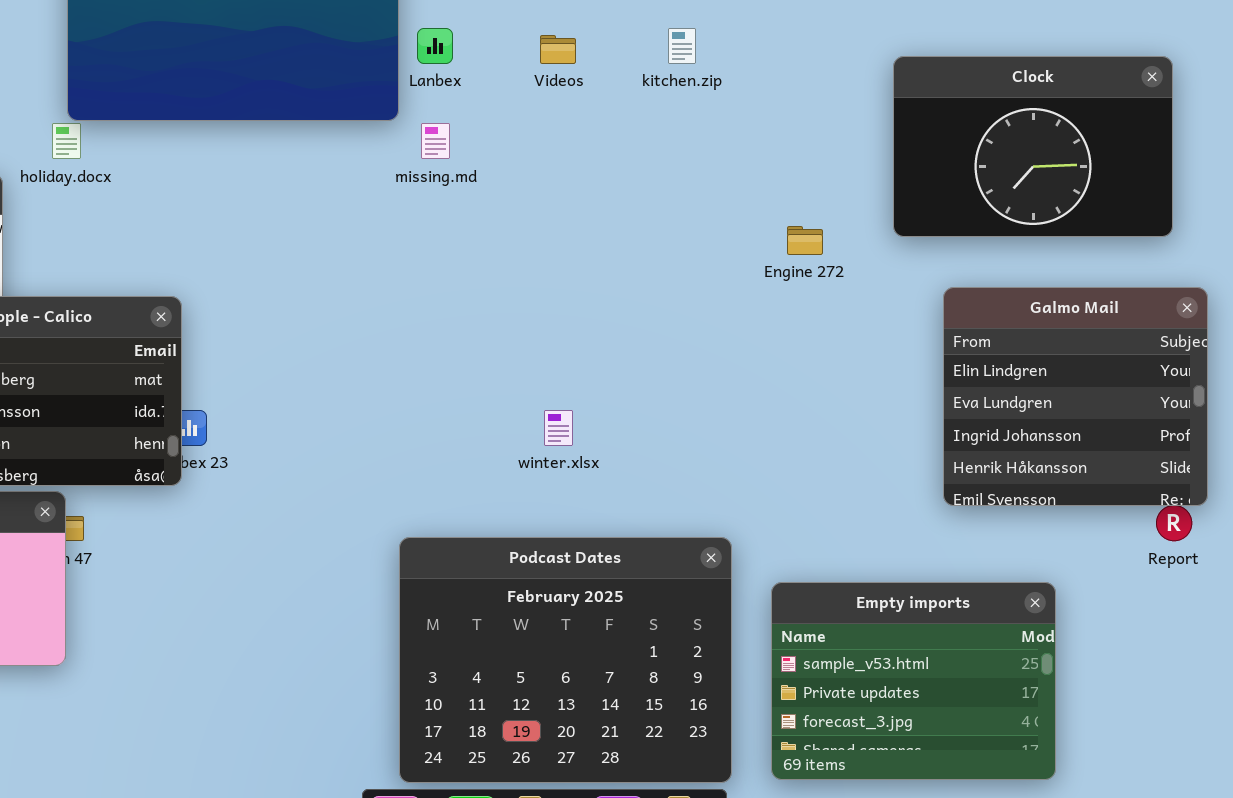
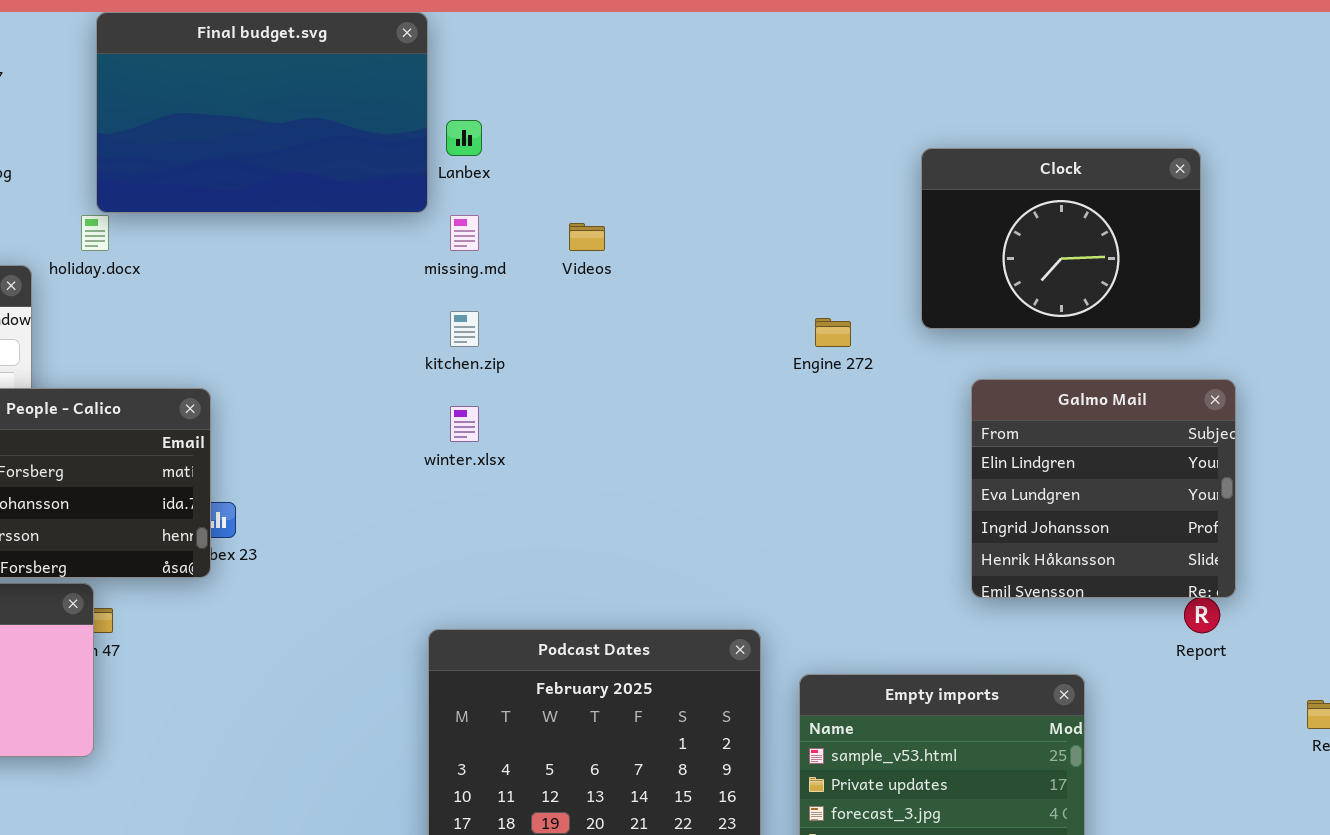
kitchen.zip: [668,28,696,64] -> [450,311,479,347], moved
Videos: [540,35,576,64] -> [569,223,605,251], moved
winter.xlsx: [544,410,573,446] -> [450,406,479,442], moved

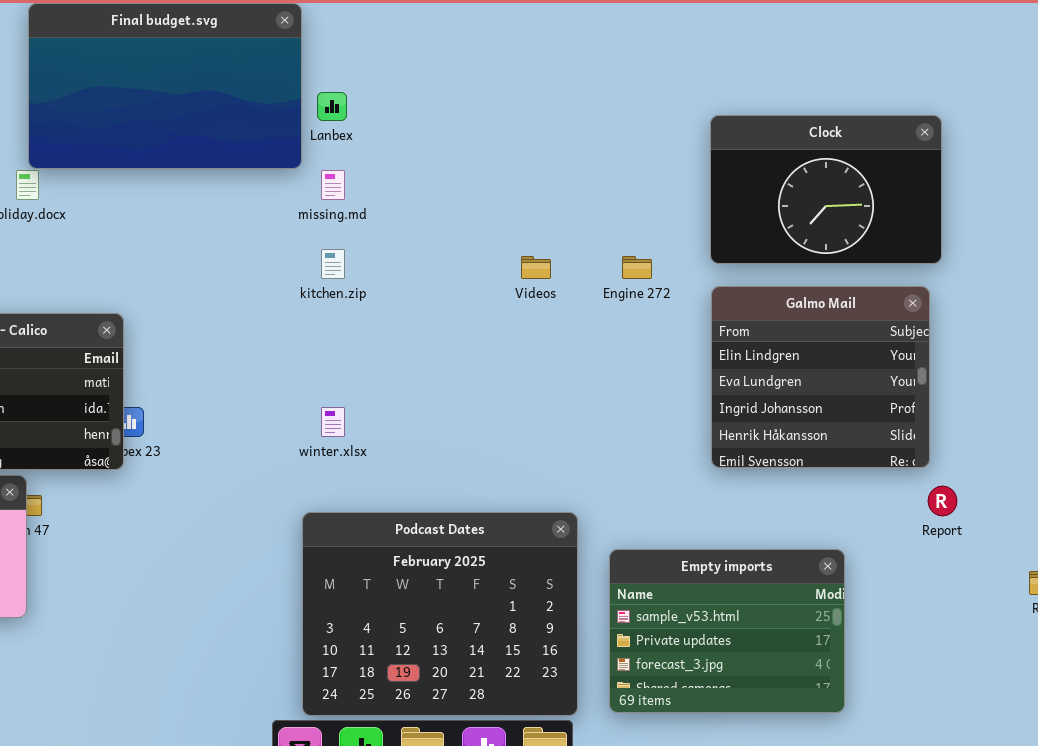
Videos: [569,223,605,251] -> [521,256,551,279], moved
Galmo Mail: [971,379,1236,598] -> [711,286,930,468], moved
winter.xlsx: [450,406,479,442] -> [321,407,345,437], moved

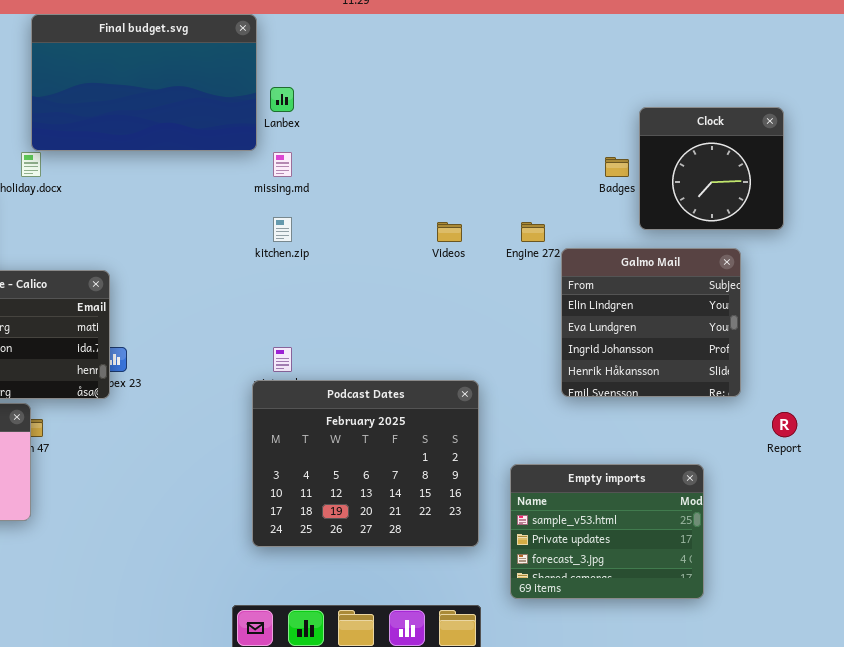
Clock: [710,115,942,264] -> [639,107,784,230], resized
Galmo Mail: [711,286,930,468] -> [561,248,741,397], moved
Podcast Dates: [302,512,578,716] -> [252,380,479,547], moved

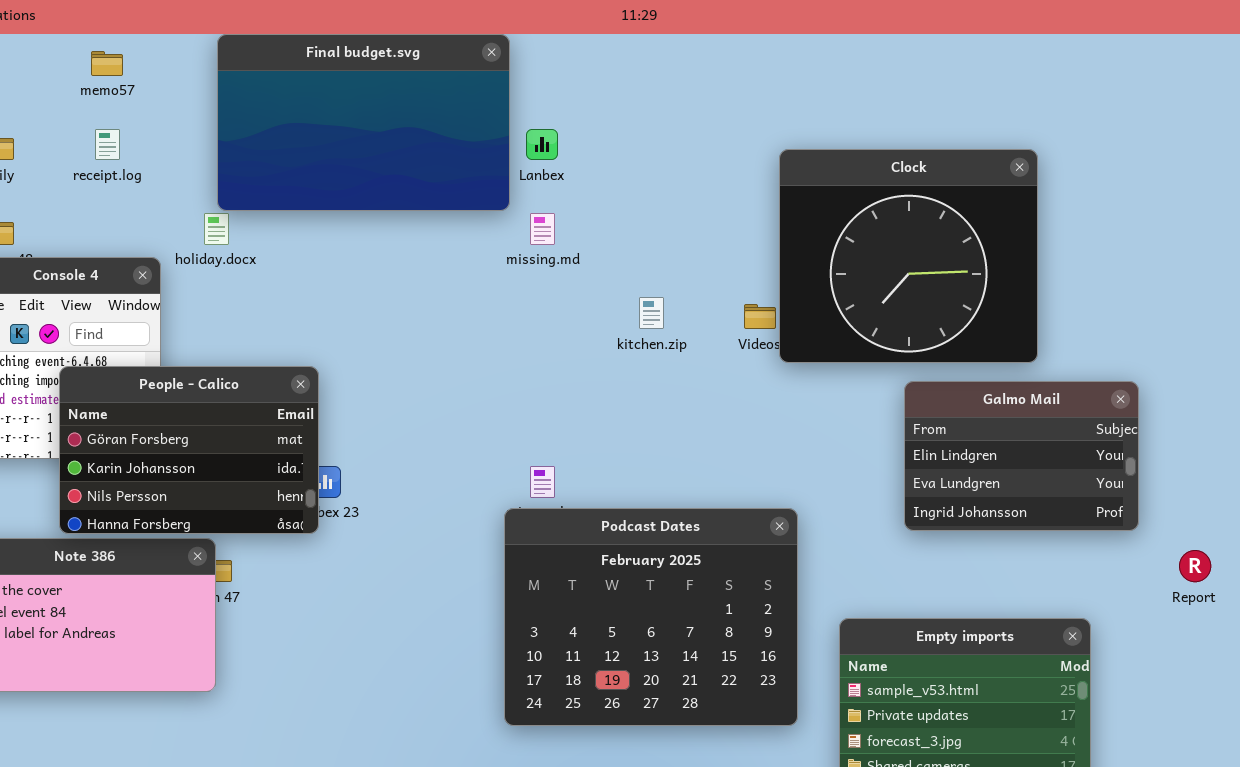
Clock: [639,107,784,230] -> [779,149,1038,363], moved, resized
kitchen.zip: [273,217,292,242] -> [639,297,664,329], moved
Galmo Mail: [561,248,741,397] -> [904,381,1139,531], resized

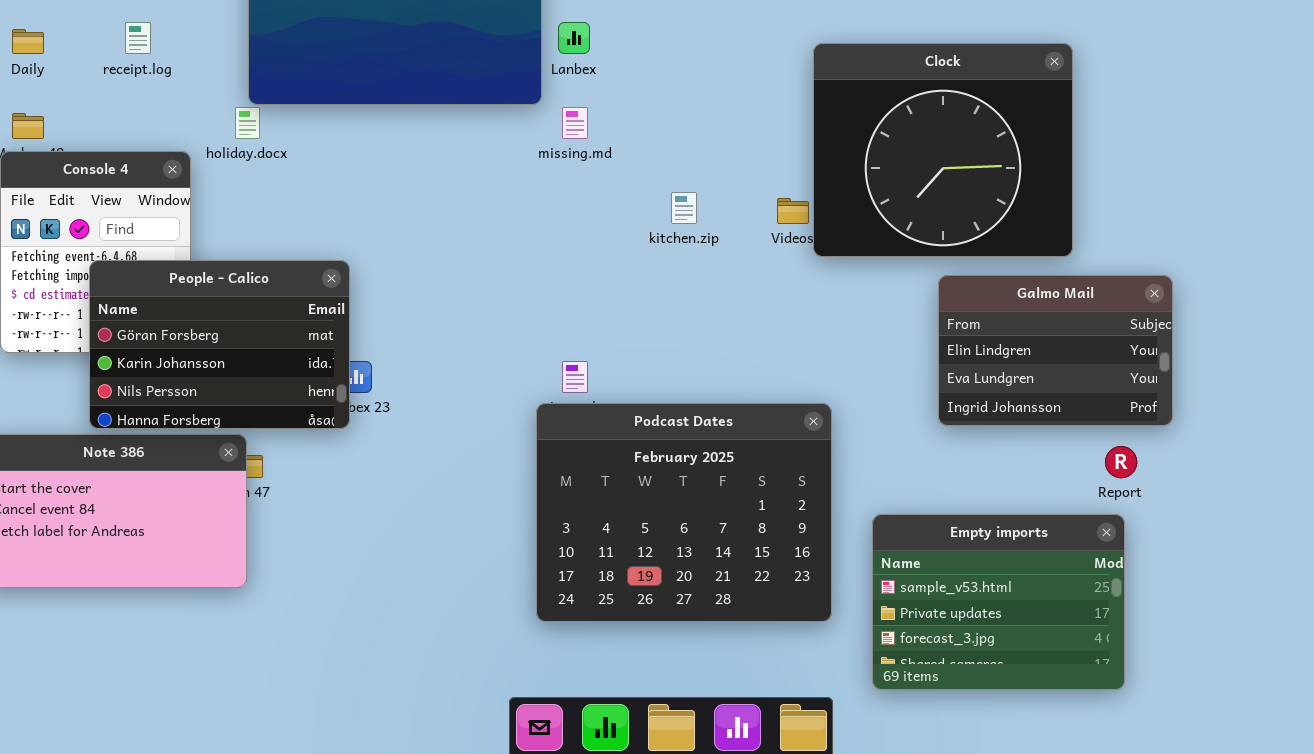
Report: [1179,550,1211,582] -> [1105,446,1137,478], moved

